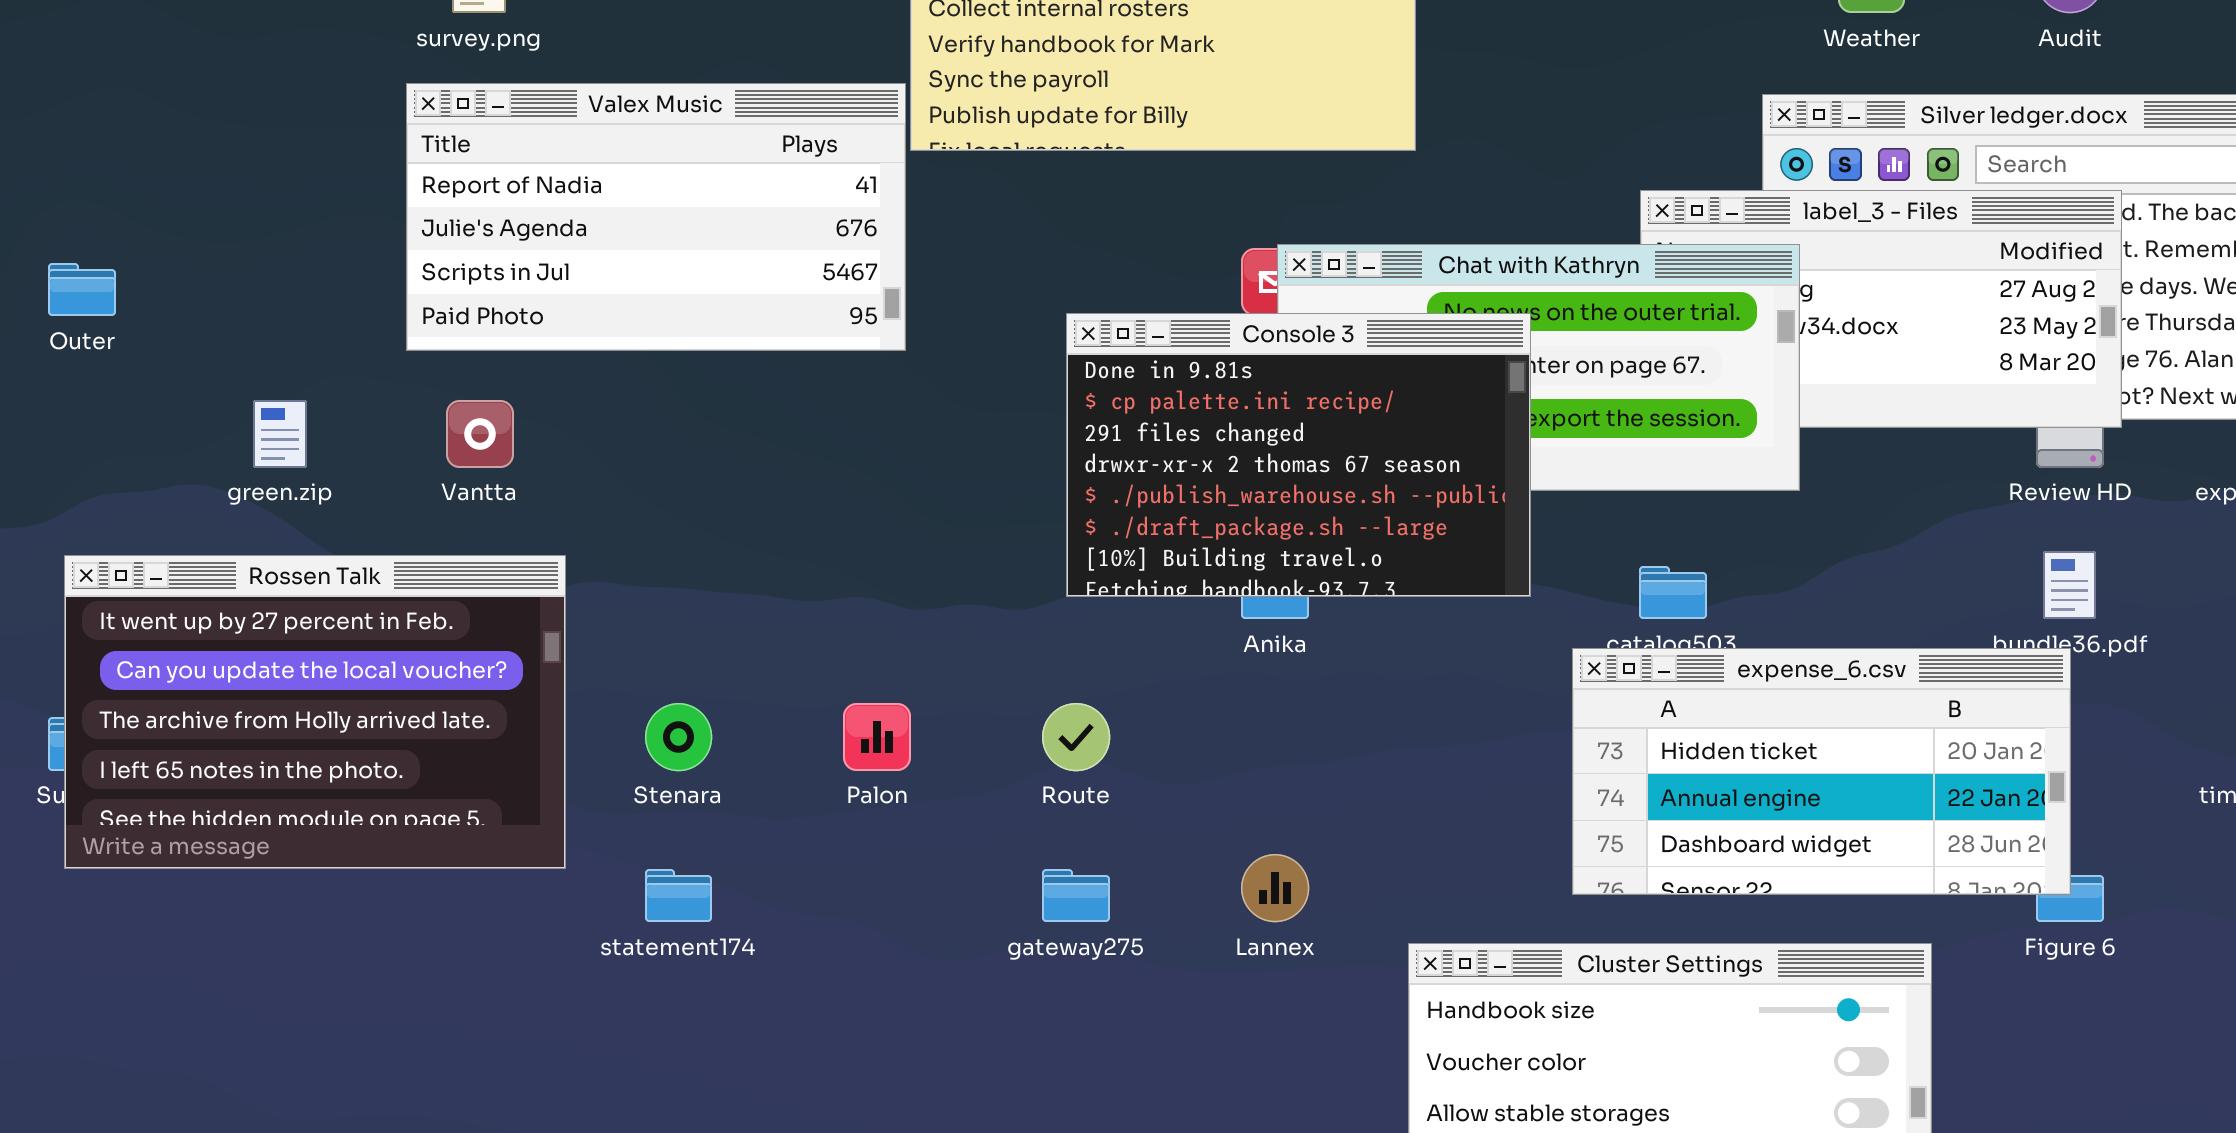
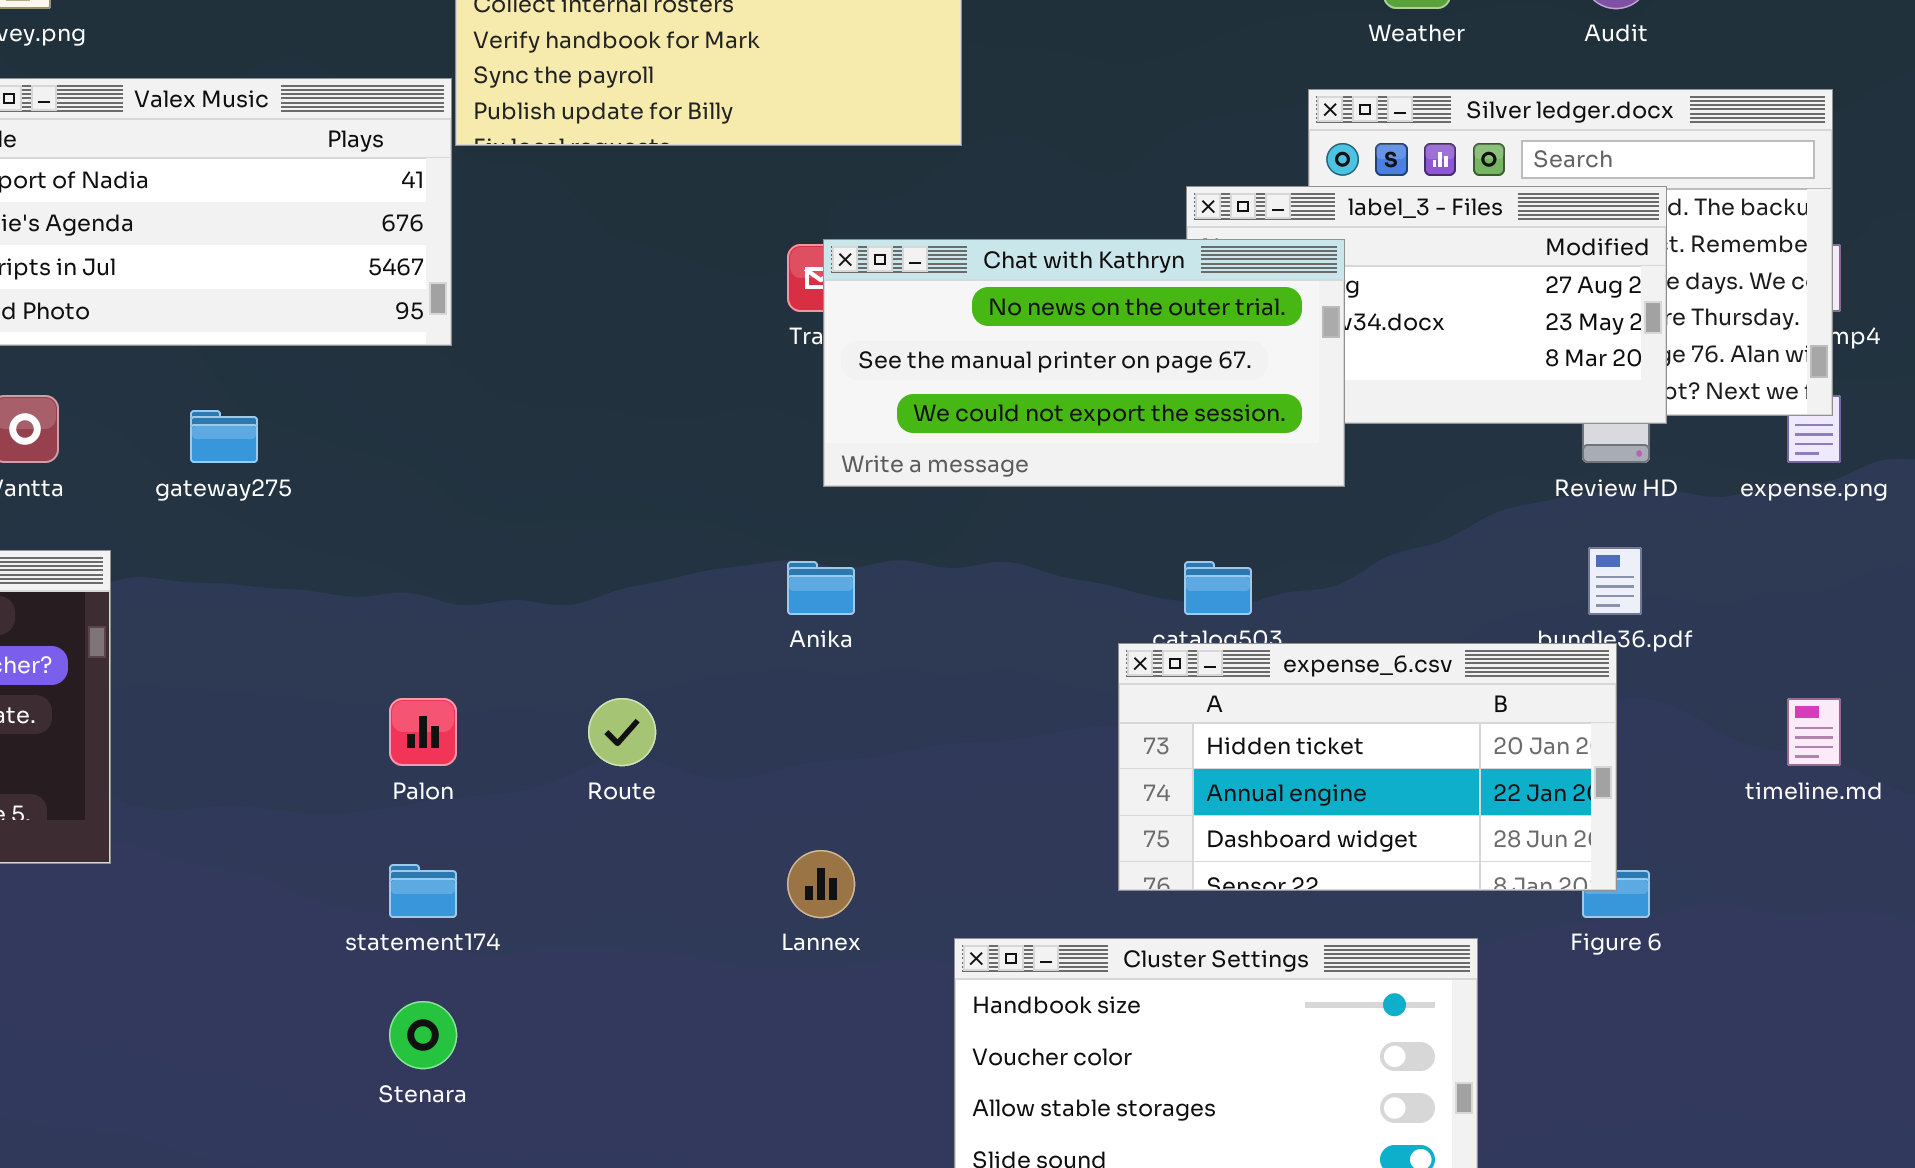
Console 3: [1066,313,1531,597] -> none, closed
Stenara: [645,703,712,771] -> [389,1001,457,1069], moved
statement174: [645,869,712,922] -> [389,864,457,918], moved
gateway275: [1042,869,1110,922] -> [190,410,258,463], moved

